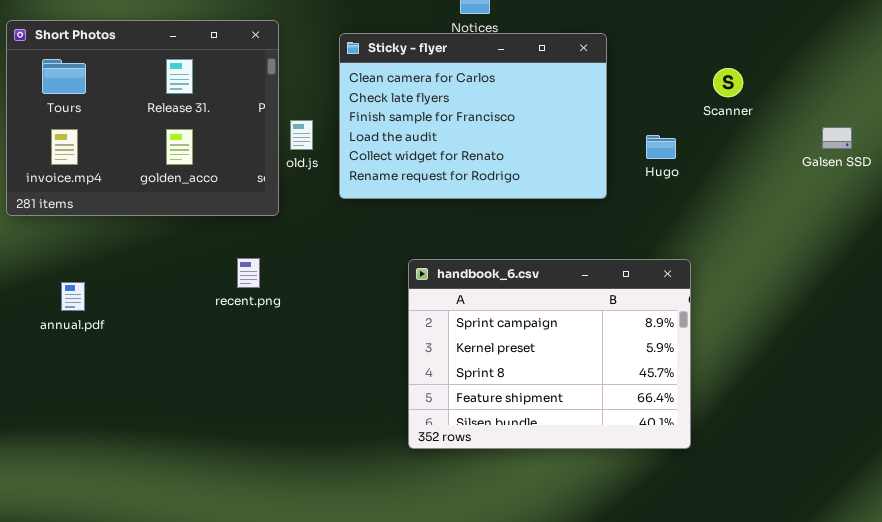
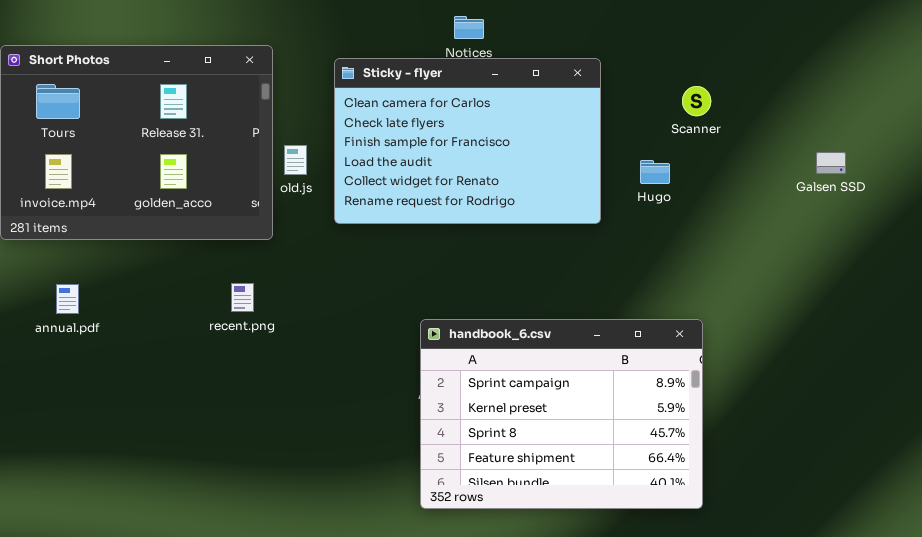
Scanner: [713,68,743,97] -> [682,86,711,116], moved
handbook_6.csv: [408,259,691,449] -> [420,319,703,509], moved
annual.pdf: [61,282,85,311] -> [56,284,79,314], moved

